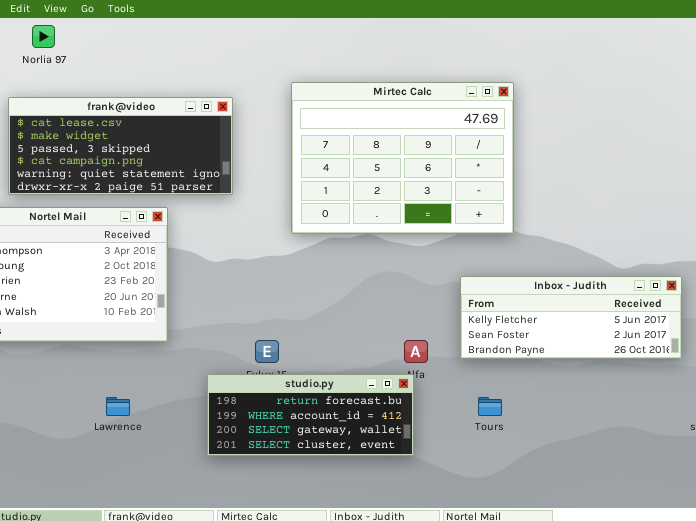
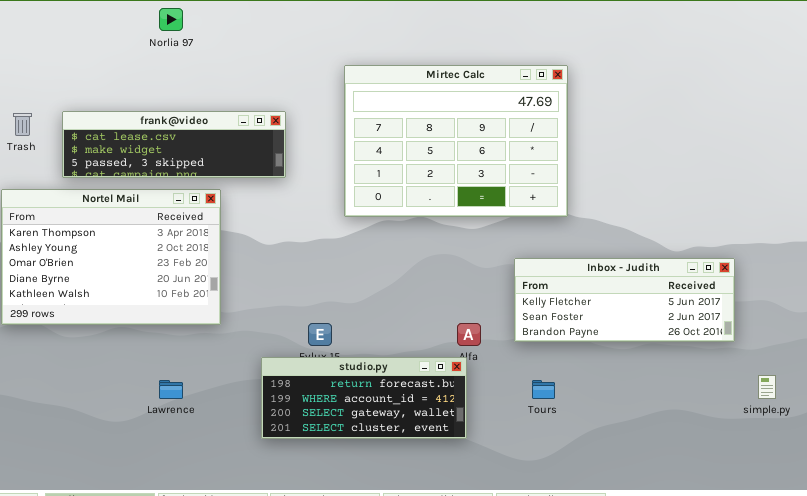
Norlia 97: [32,25,55,48] -> [159,8,183,31], moved
frank@video: [8,97,233,195] -> [62,111,286,178], resized

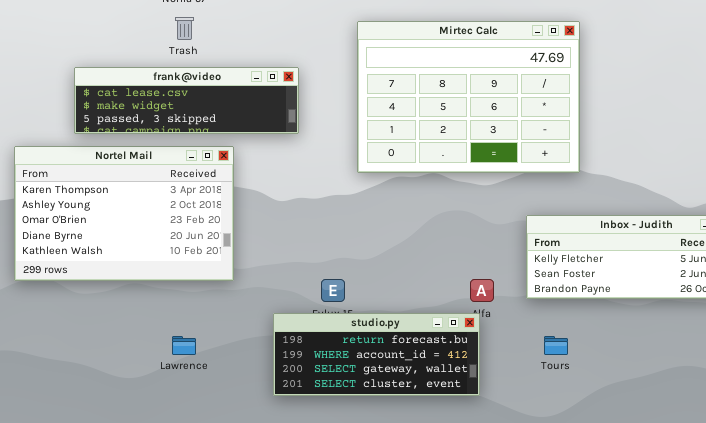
Trash: [13,113,32,136] -> [175,17,194,40], moved

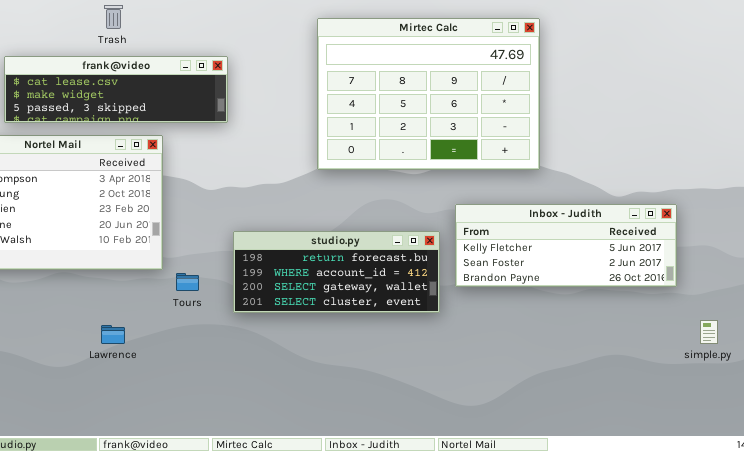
Mirtec Calc: [357,21,580,173] -> [317,18,540,170], moved
studio.py: [273,313,480,396] -> [233,231,440,313], moved
Tours: [544,336,568,355] -> [176,273,199,291], moved

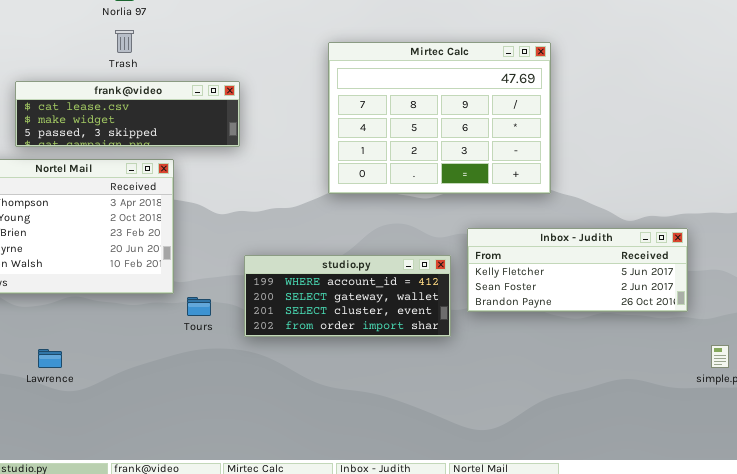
studio.py: [233,231,440,313] -> [244,255,451,337], scrolled down 1 row
Lawrence: [101,325,125,344] -> [38,349,62,368], moved

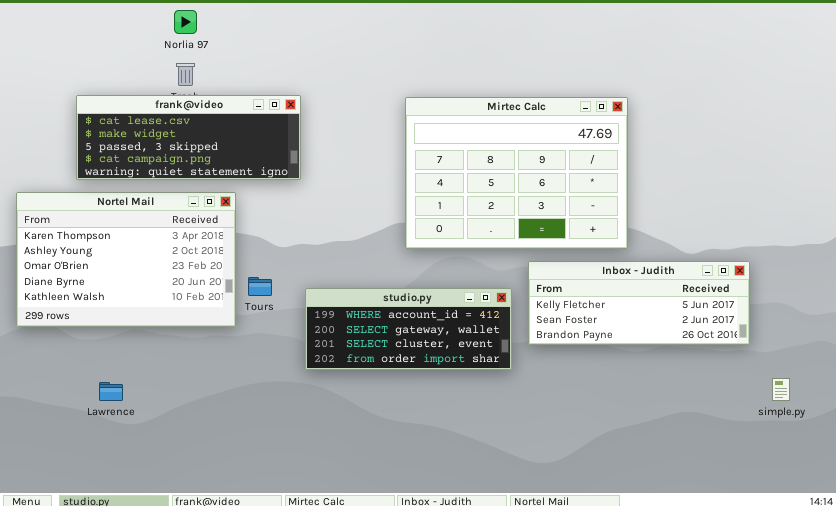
Mirtec Calc: [328,42,551,194] -> [405,97,628,249], moved
frank@video: [15,81,240,147] -> [76,95,301,180], resized
Tours: [187,297,211,316] -> [248,277,272,296], moved

